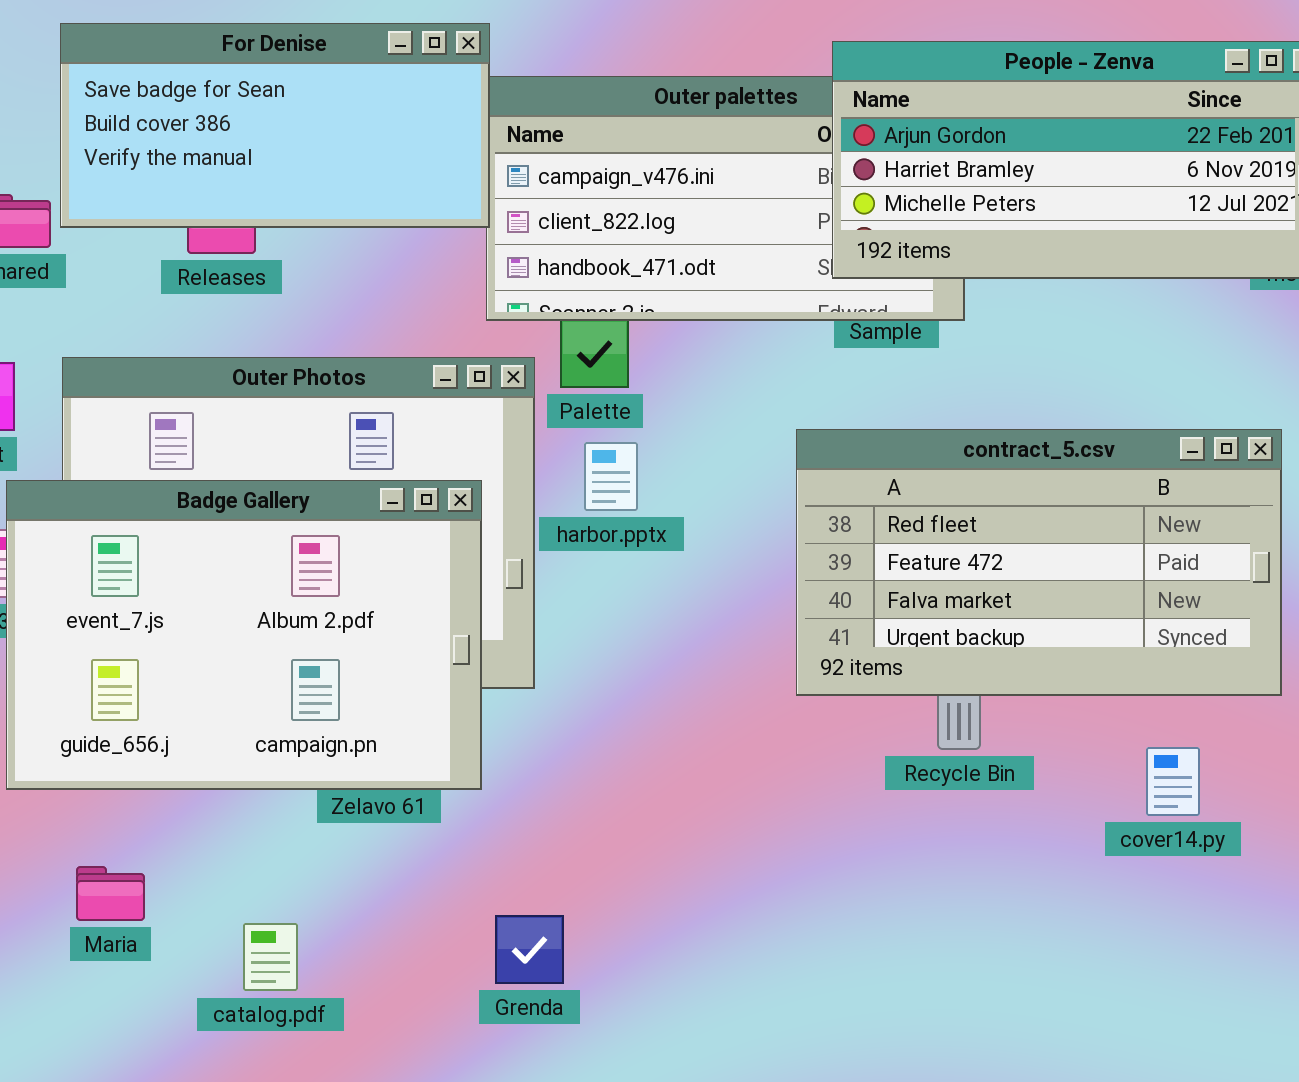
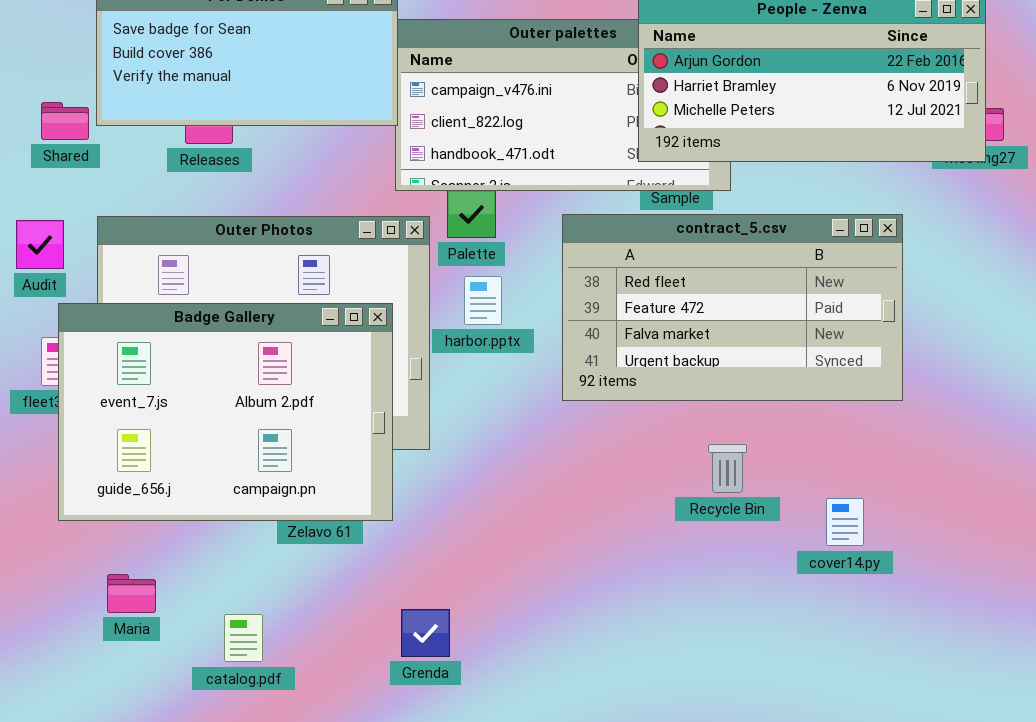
contract_5.csv: [796,429,1282,696] -> [562,214,903,401], moved
cover14.py: [1146,747,1200,816] -> [826,498,864,546], moved

